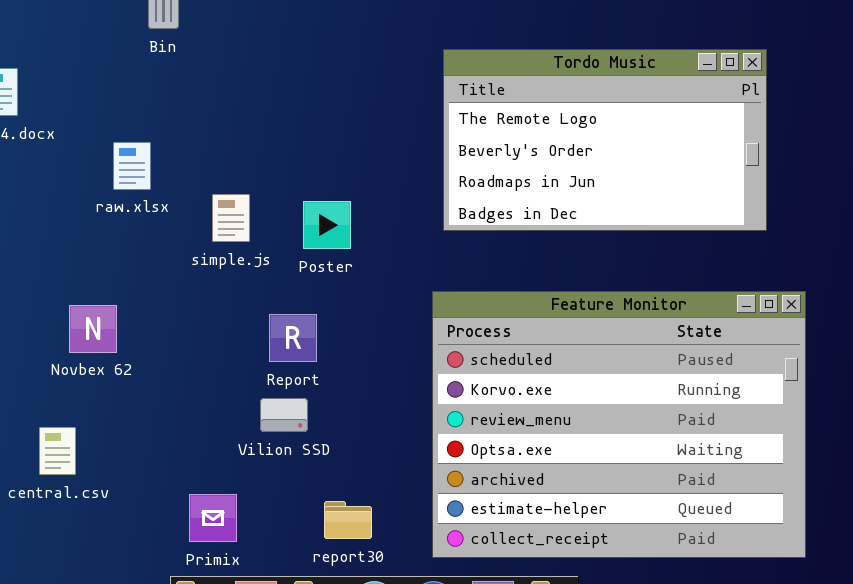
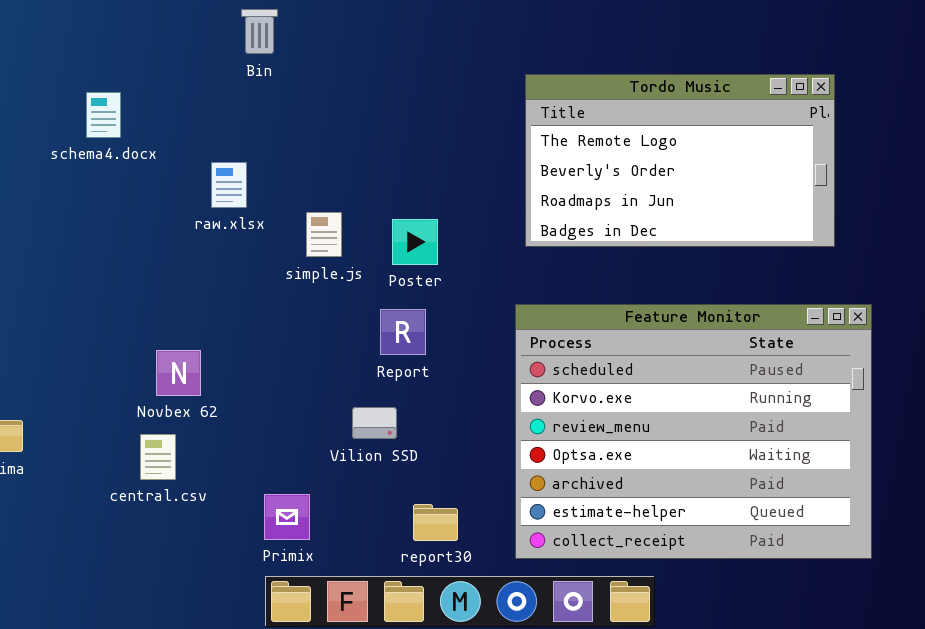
Novbex 62: [69,305,117,353] -> [156,350,201,396], moved
Report: [269,314,317,362] -> [380,309,426,355], moved
Primix: [189,494,237,542] -> [264,494,310,540], moved

